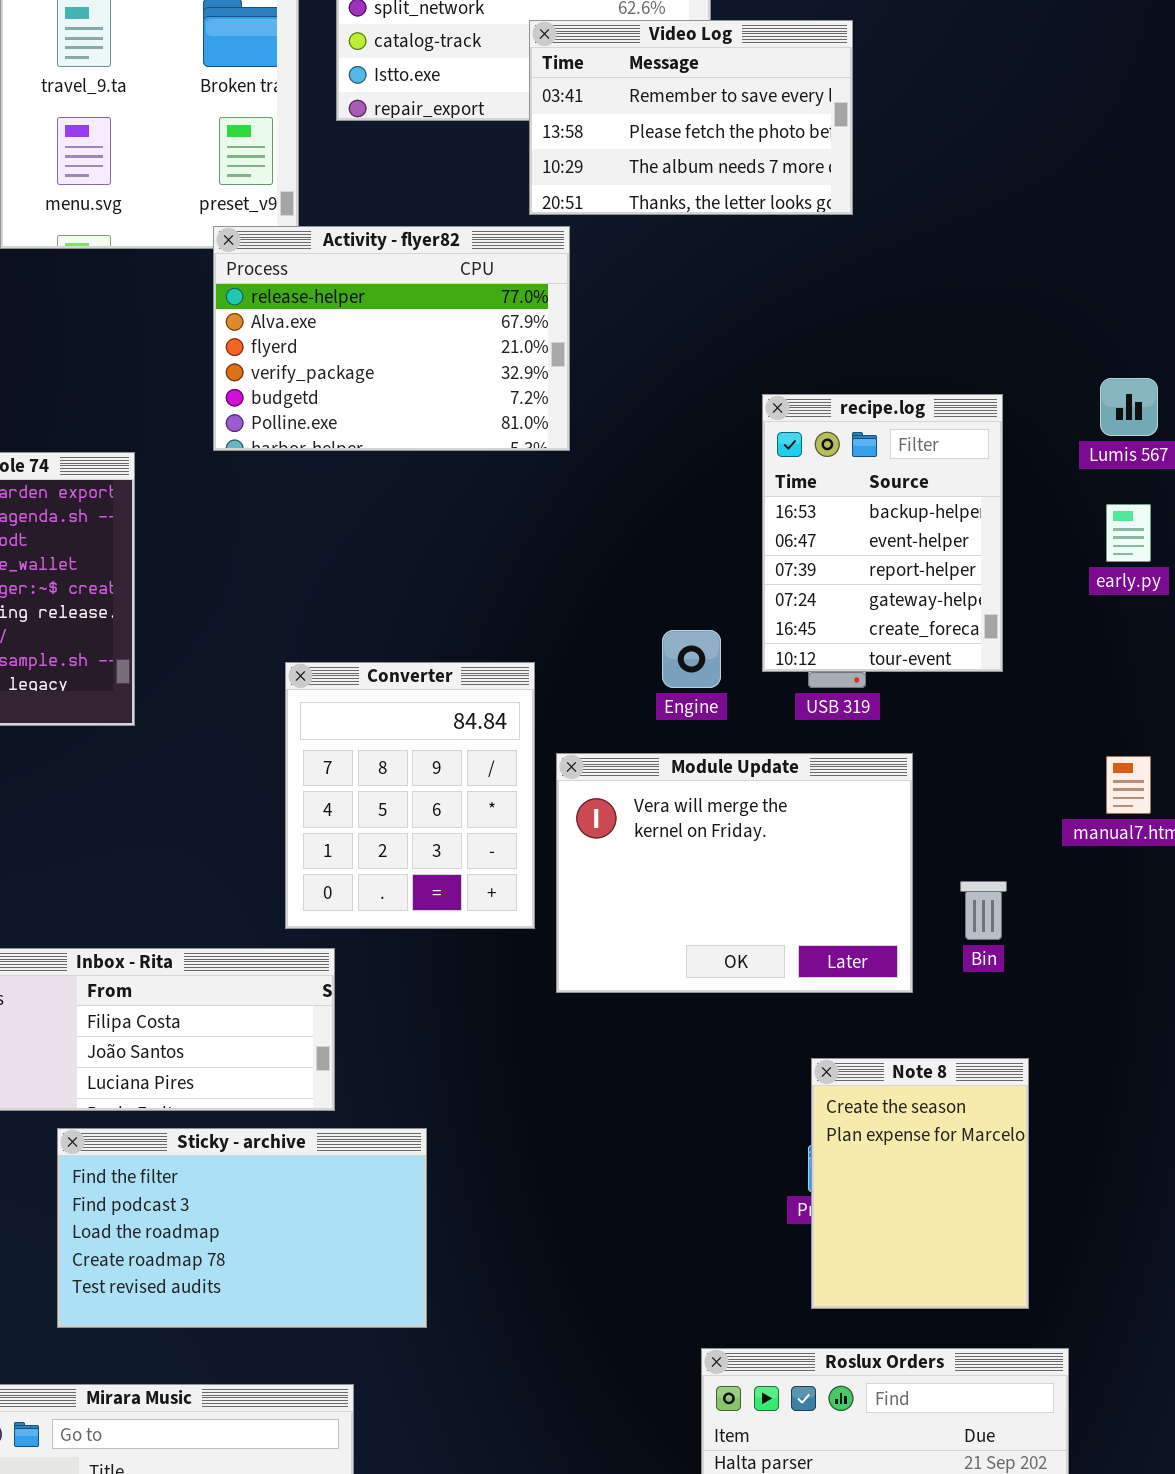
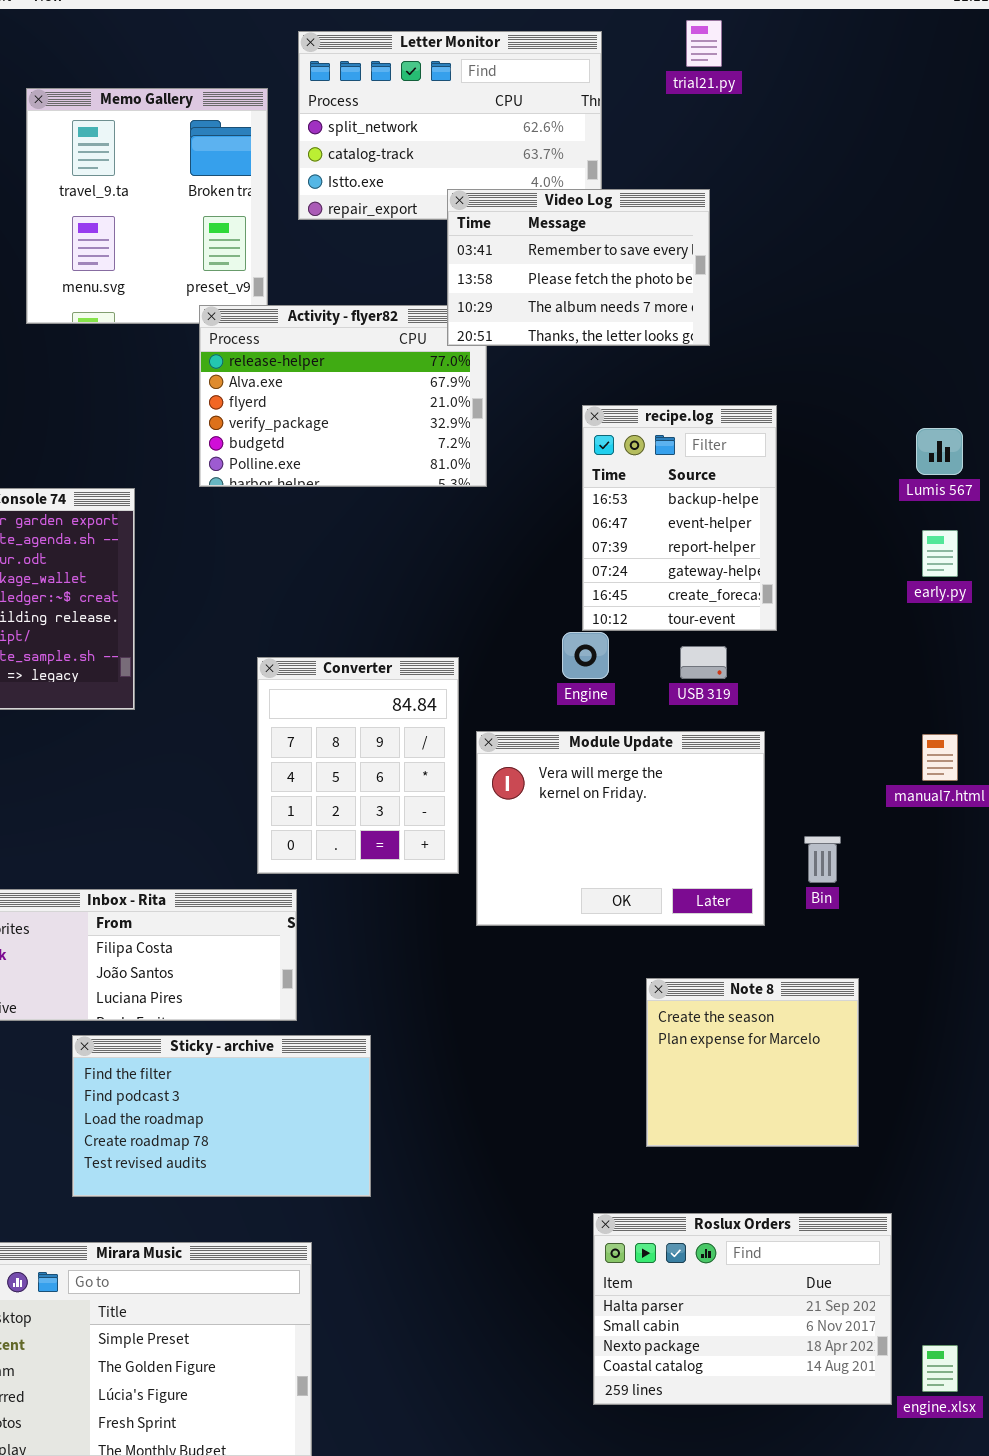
Video Log: [529,20,853,215] -> [447,189,710,346], moved
recipe.log: [762,394,1003,672] -> [582,405,777,631], moved
Note 8: [811,1058,1029,1309] -> [646,978,859,1147], resized

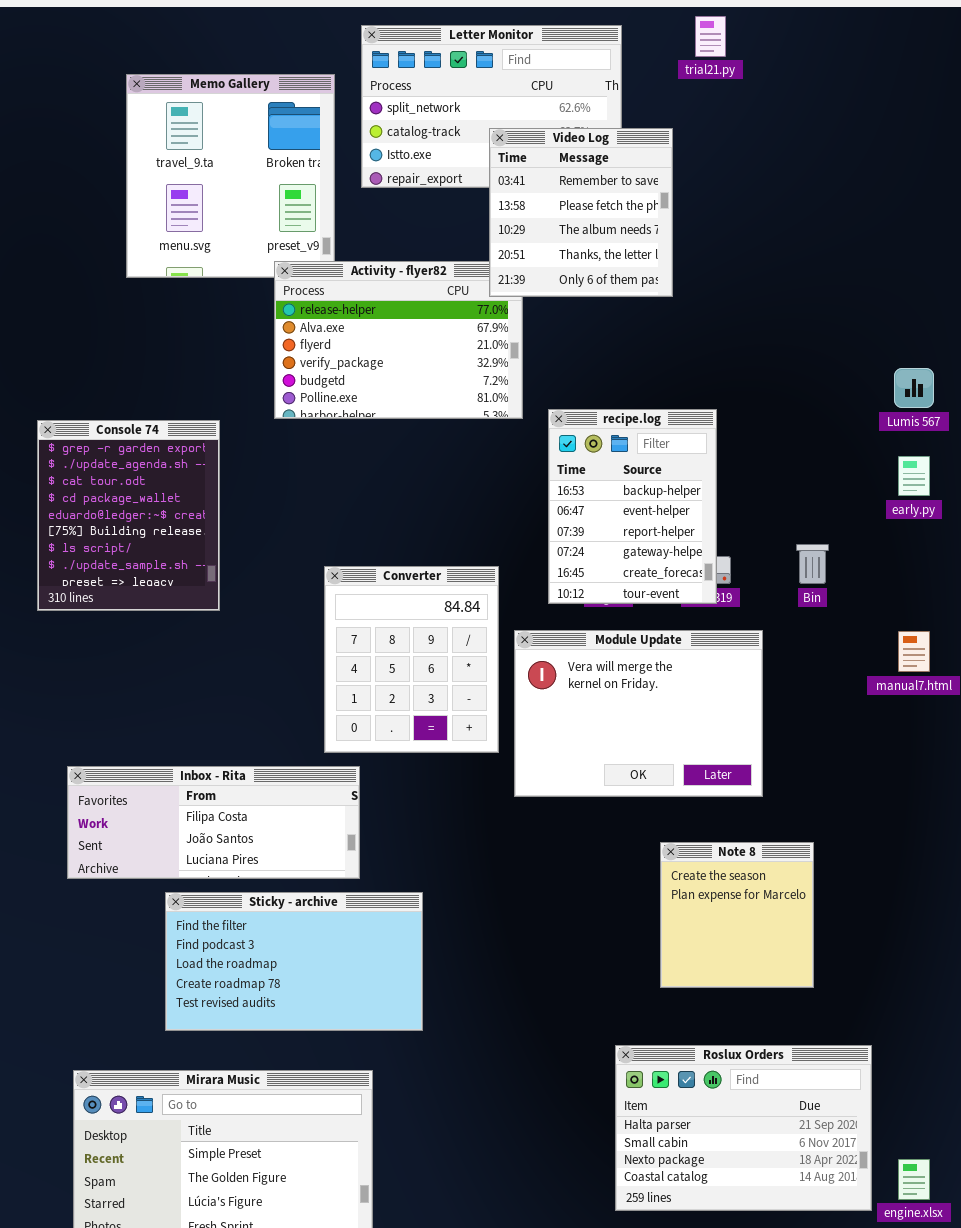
Video Log: [447,189,710,346] -> [489,128,673,297], resized
recipe.log: [582,405,777,631] -> [548,409,717,604], moved
Bin: [804,836,841,883] -> [796,544,829,584], moved
Note 8: [646,978,859,1147] -> [660,842,814,988], resized

